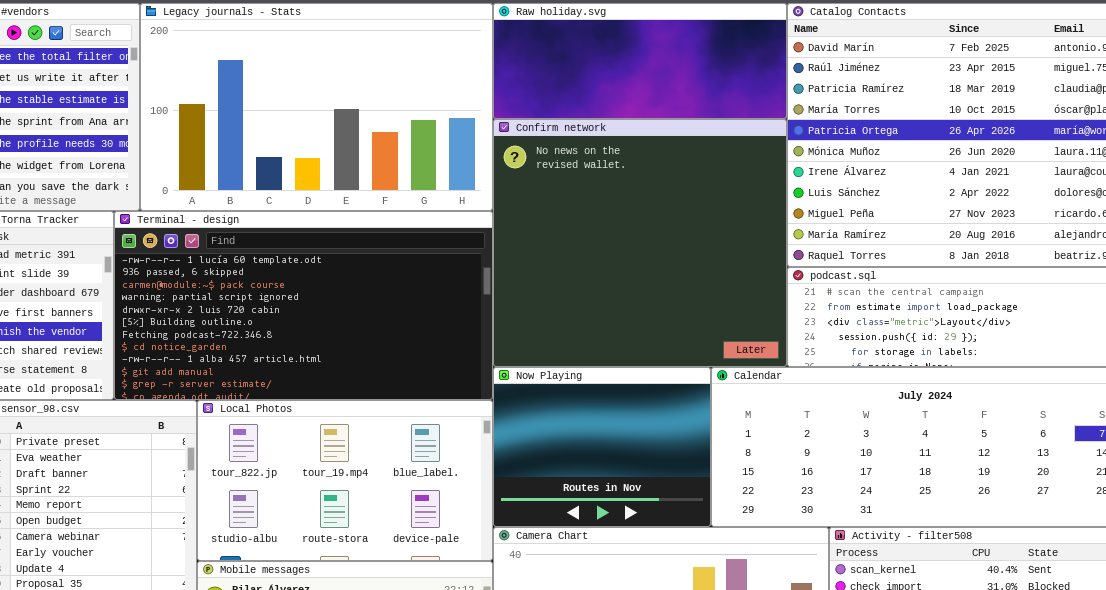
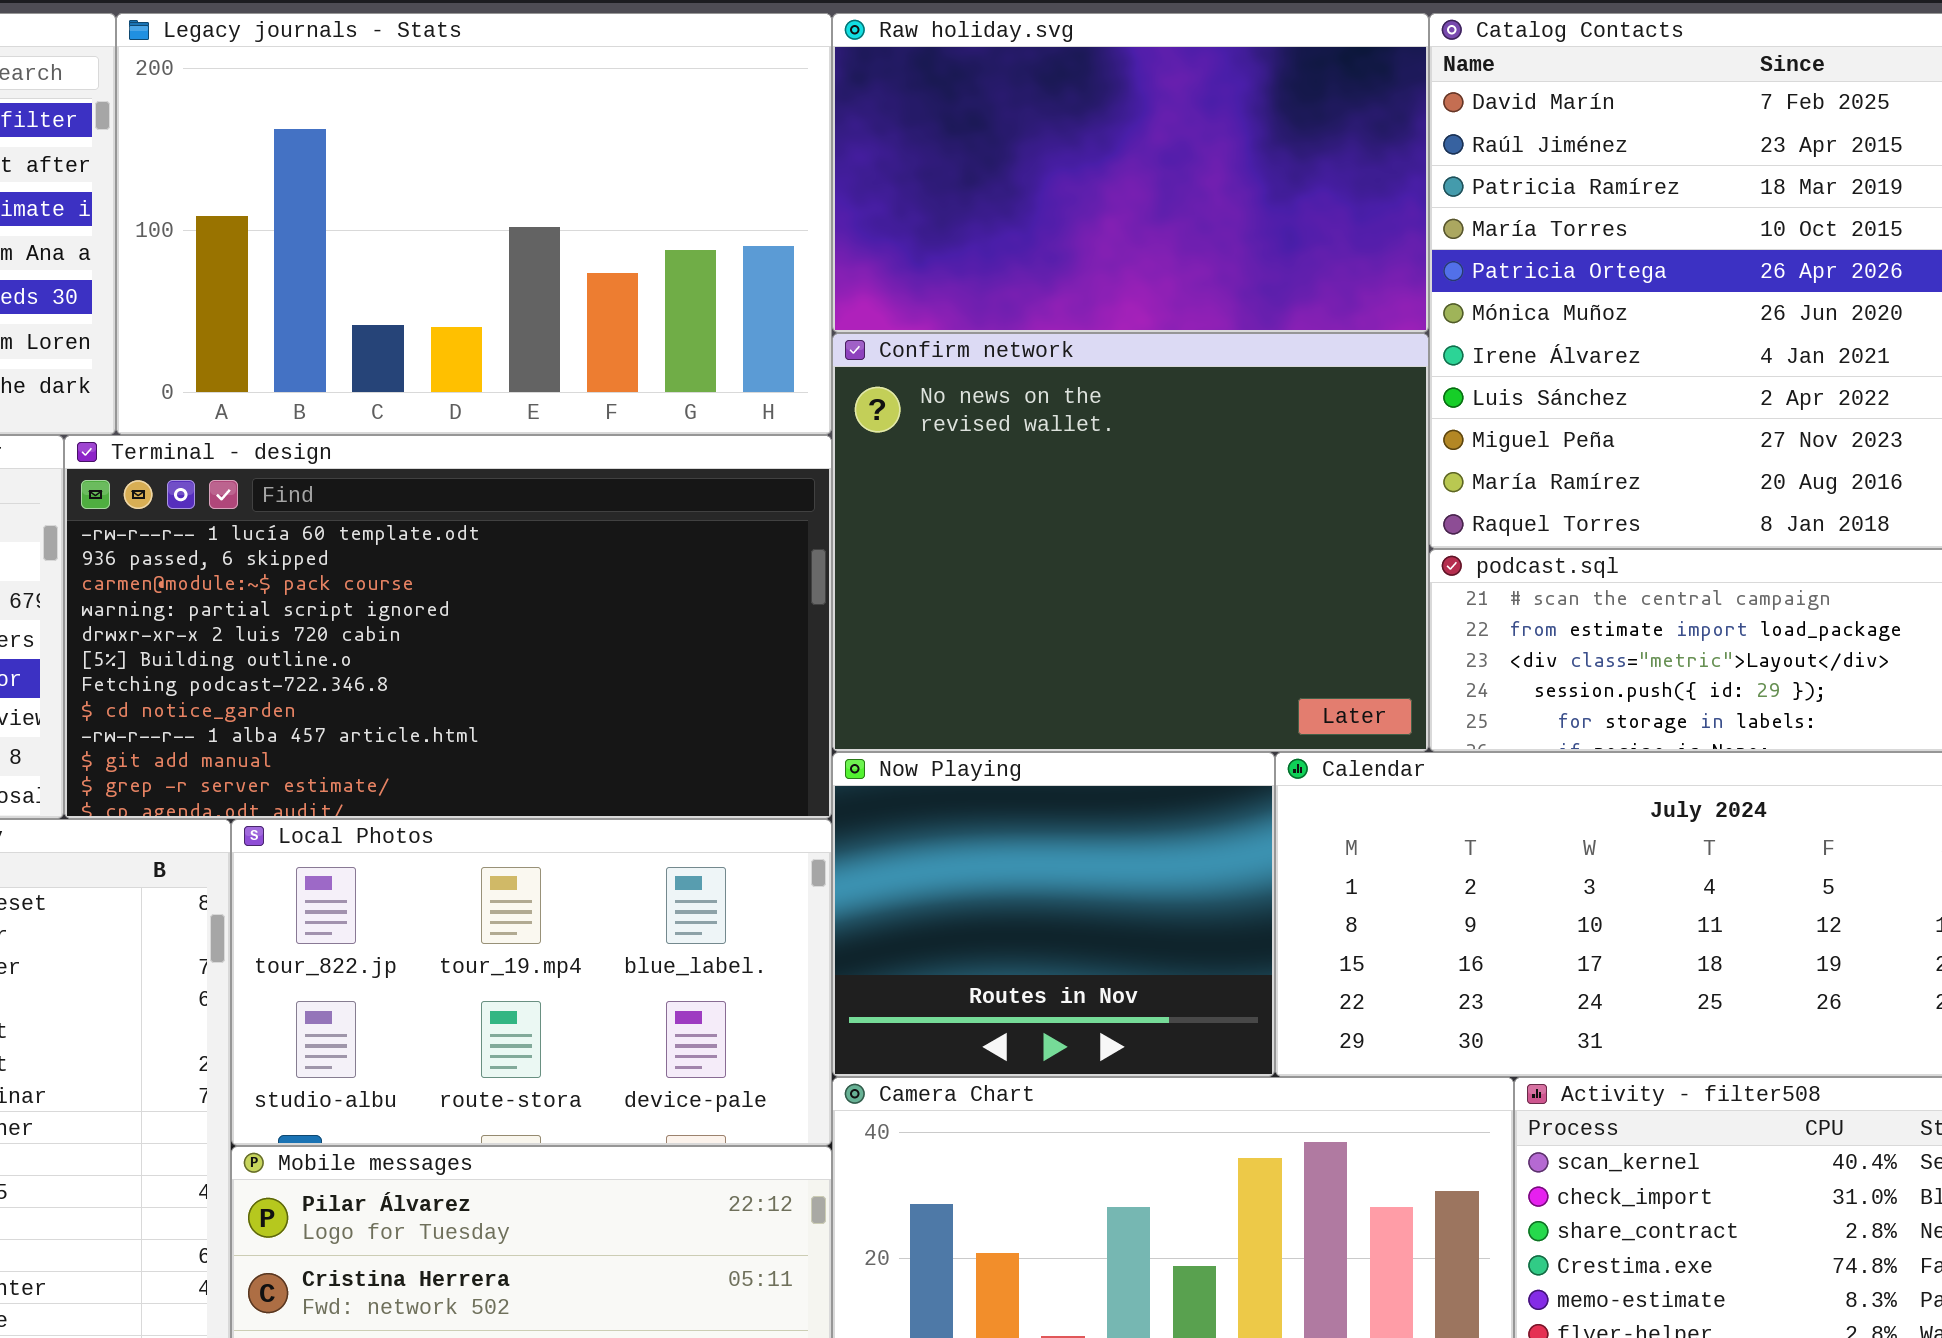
Raw holiday.svg: [493,3,787,119] -> [832,13,1429,333], resized
Confirm network: [493,119,787,367] -> [832,333,1429,752], resized

